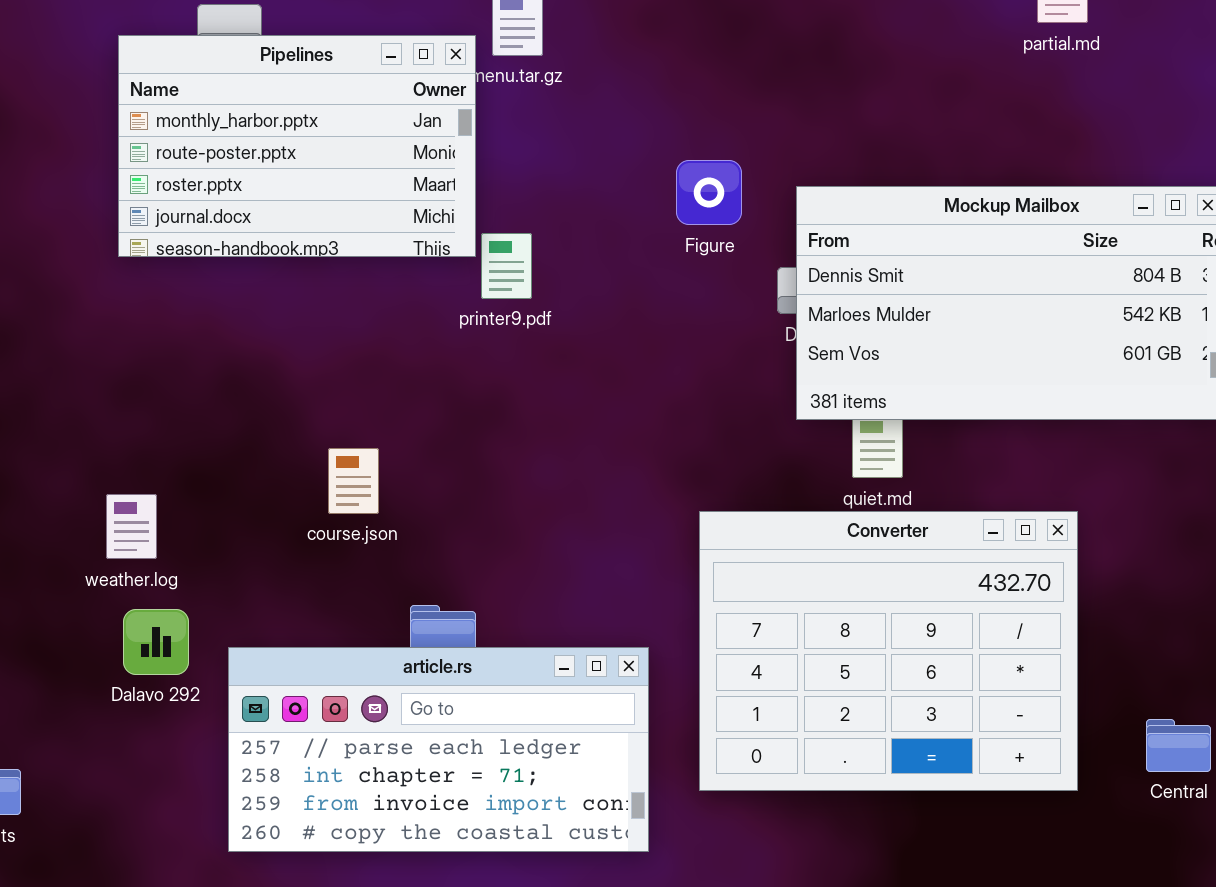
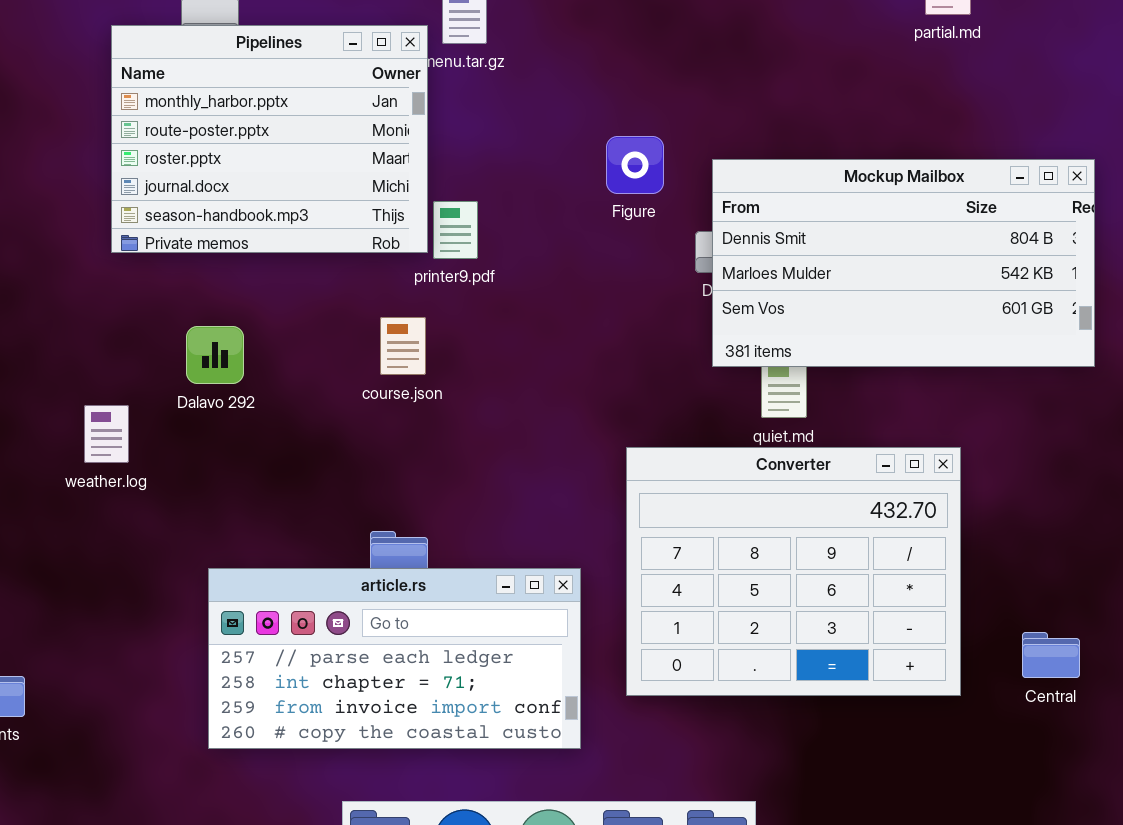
Pipelines: [118,35,476,257] -> [111,25,428,253], resized
course.json: [328,448,379,514] -> [380,317,426,375], moved
weather.log: [106,494,157,559] -> [84,405,129,463], moved
Dalavo 292: [123,609,189,675] -> [186,326,244,384], moved

